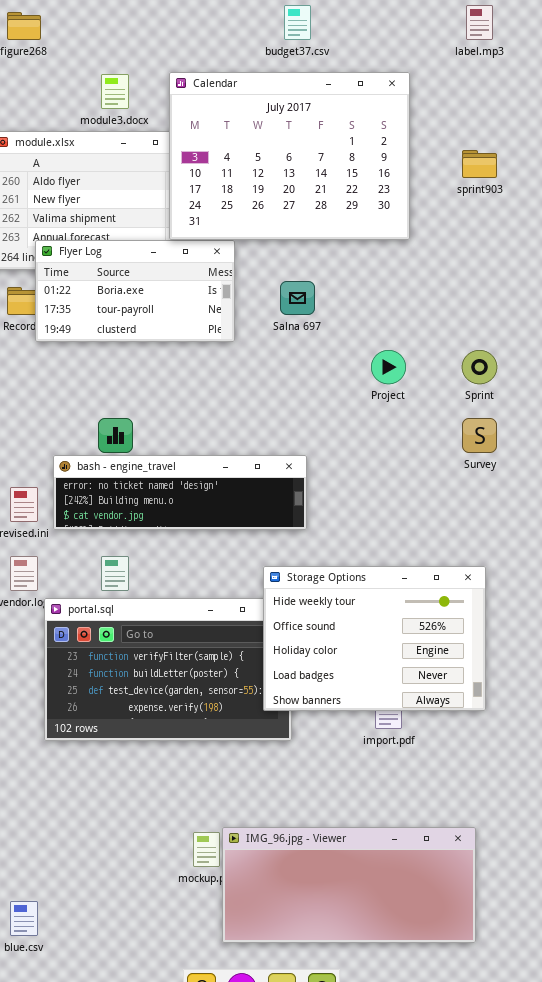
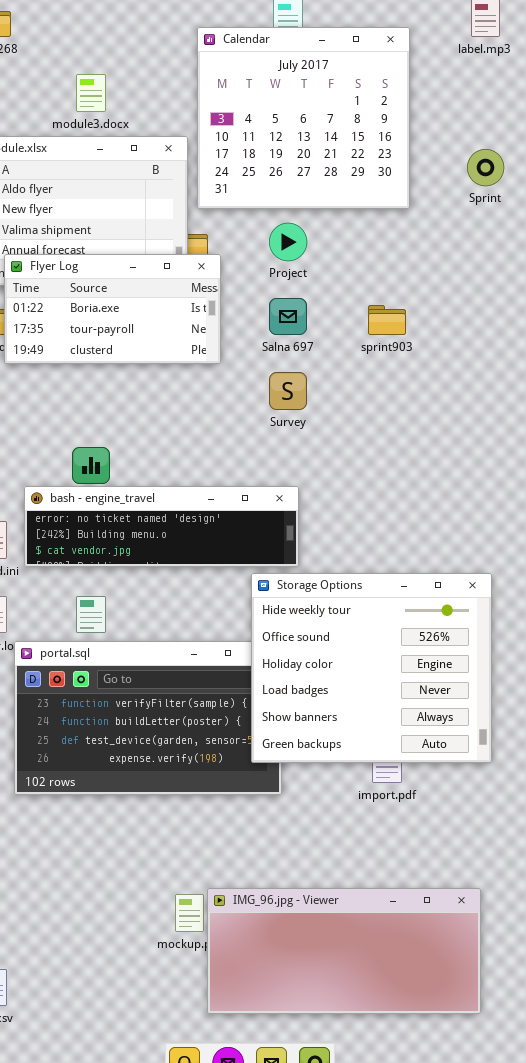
Calendar: [169,72,410,240] -> [197,27,410,209], moved, resized
sprint903: [462,150,497,178] -> [368,305,406,335], moved
Project: [371,350,406,384] -> [269,223,307,261], moved
Sprint: [462,350,497,384] -> [467,149,504,186], moved
Survey: [462,418,497,453] -> [269,372,307,410], moved
Storage Options: [263,566,486,711] -> [251,573,492,763], resized

